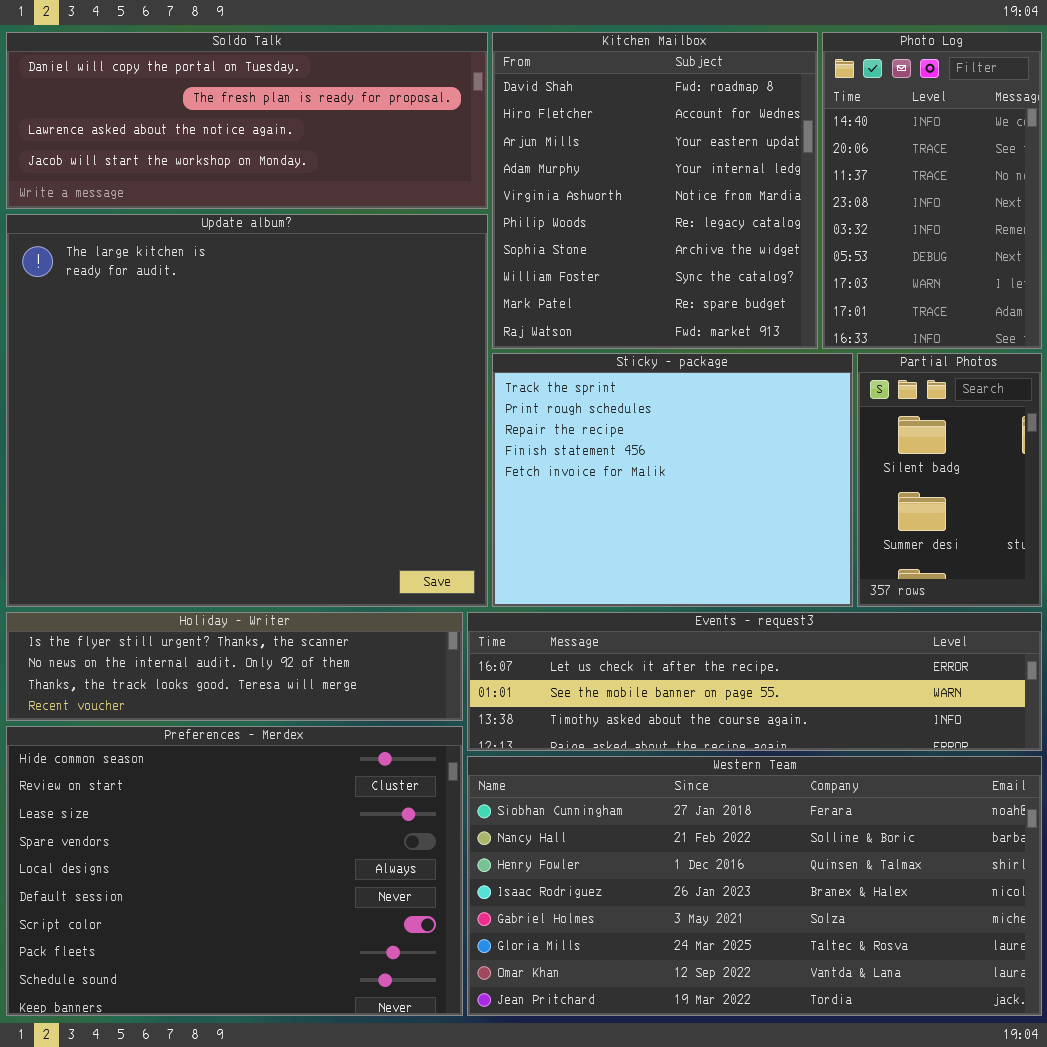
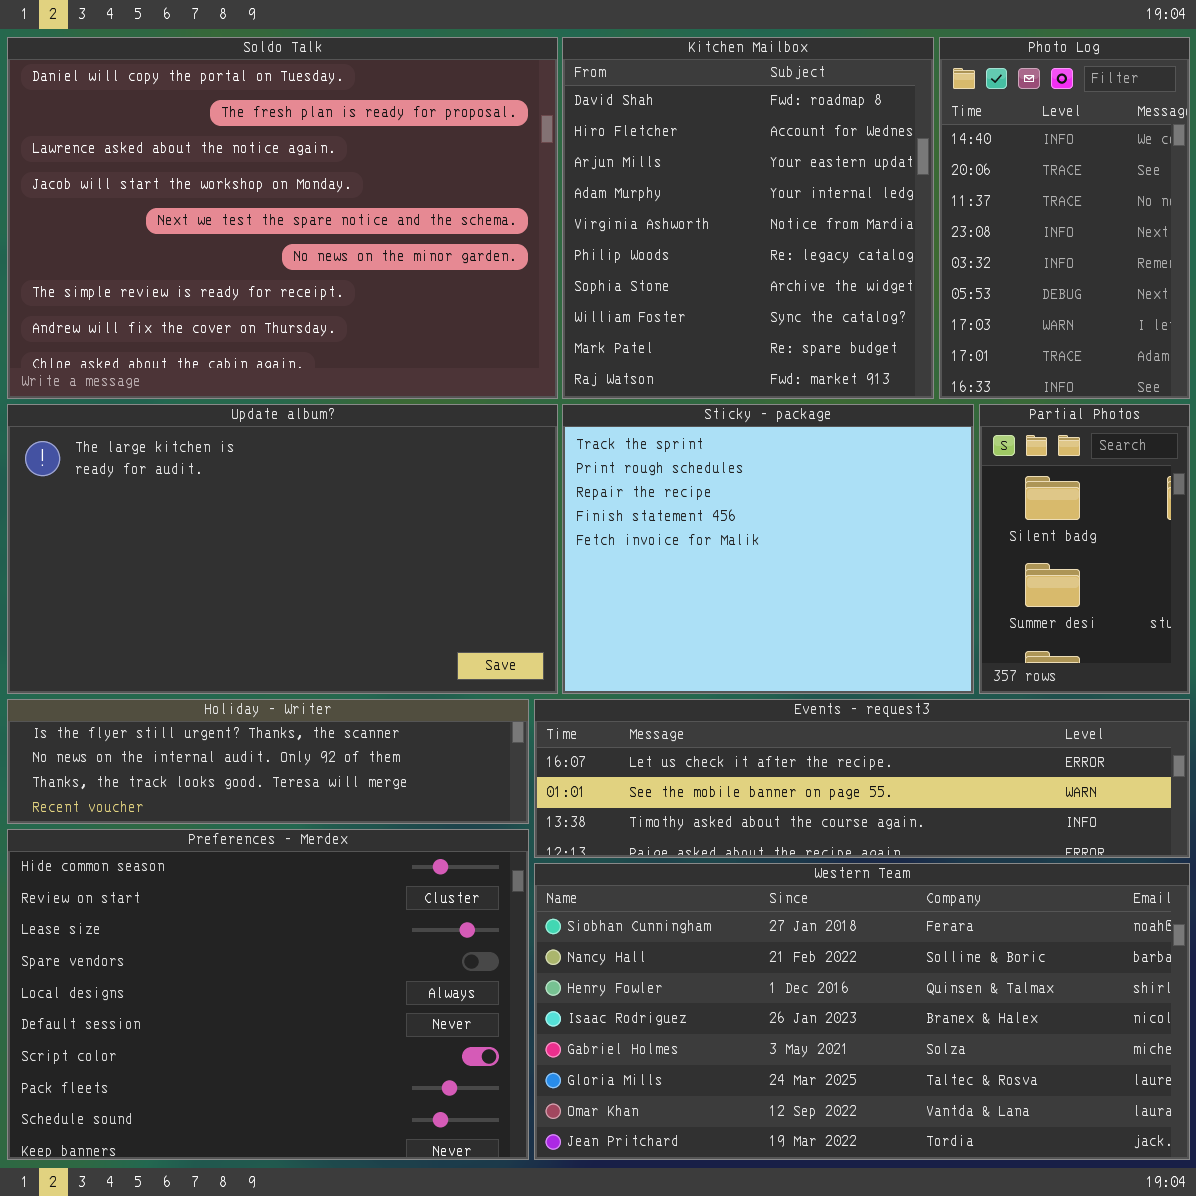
Soldo Talk: [6,32,488,209] -> [7,37,558,399], resized
Update album?: [6,214,488,607] -> [7,404,558,694], resized

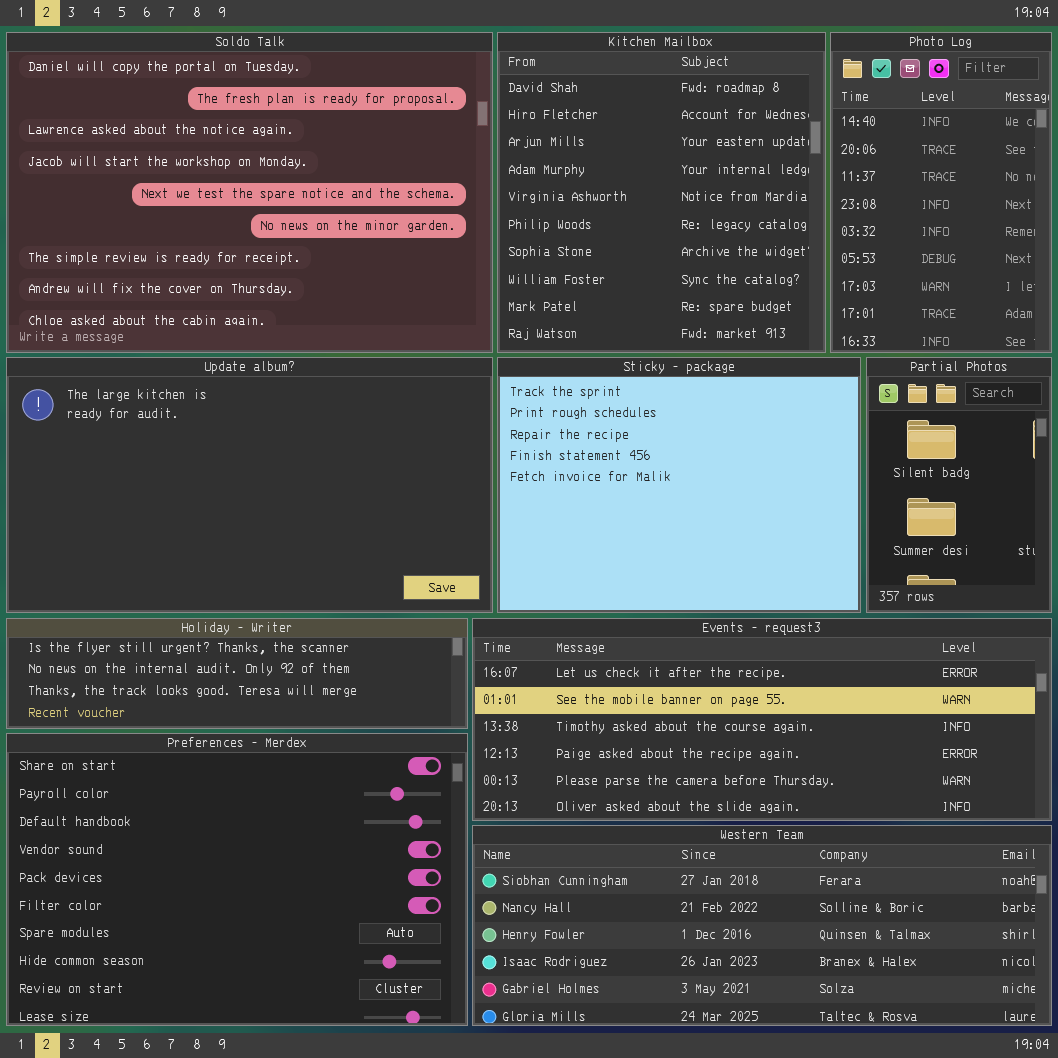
Events - request3: [534,699,1190,858] -> [472,618,1052,821], resized
Preferences - Merdex: [7,829,529,1160] -> [6,733,468,1026], scrolled up 7 rows
Western Team: [534,863,1190,1160] -> [472,825,1052,1026], resized

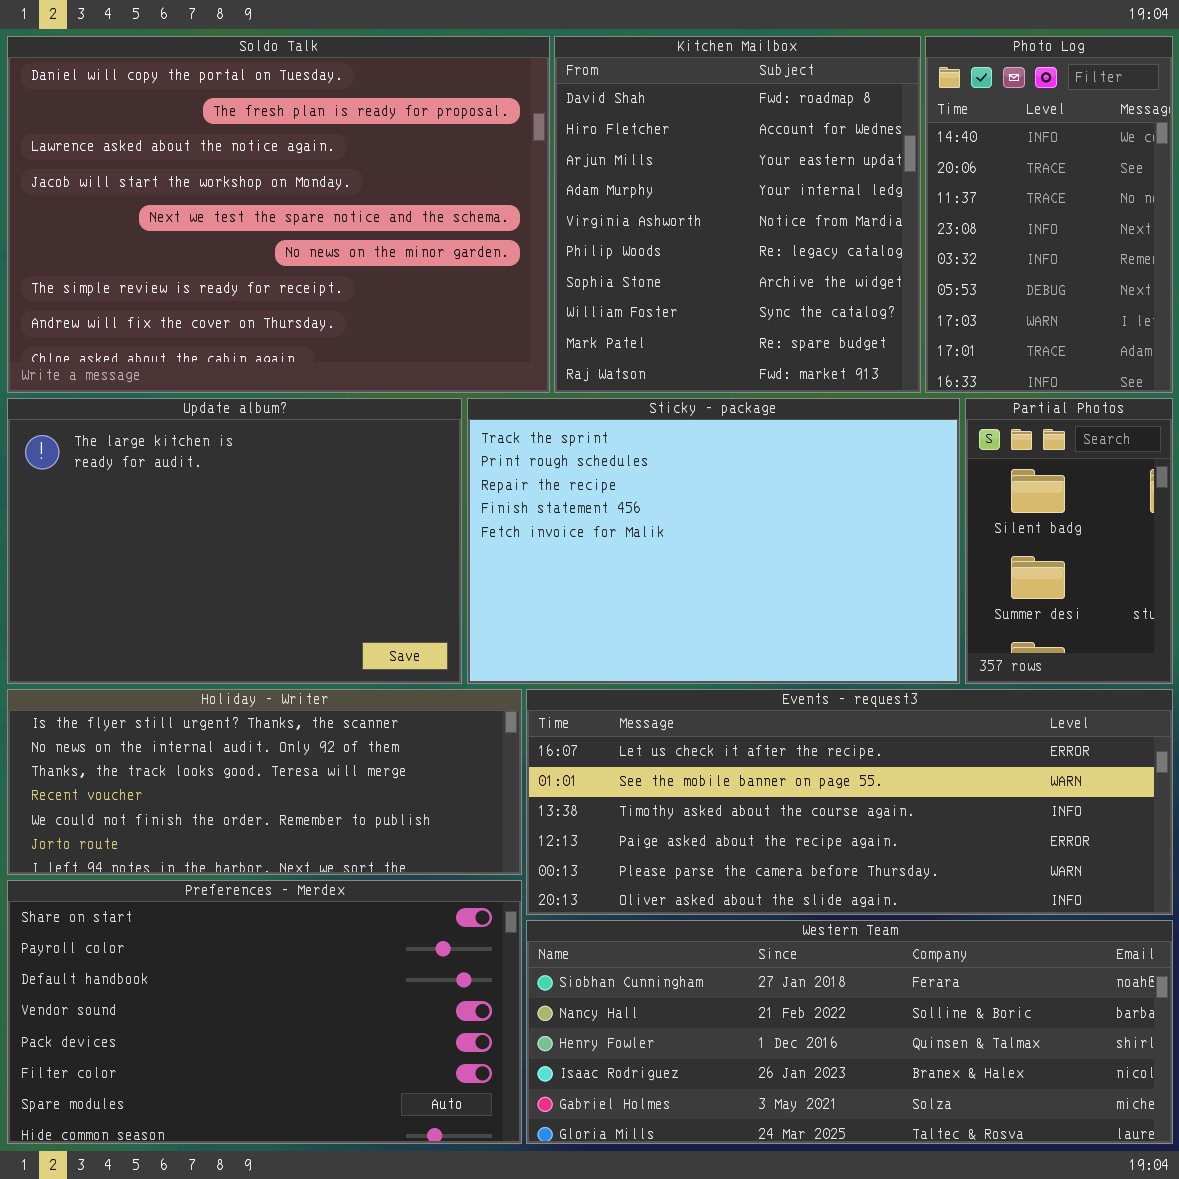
Update album?: [6,357,493,613] -> [7,398,462,684], resized
Sticky - package: [497,357,861,613] -> [467,398,960,684], resized
Holiday - Writer: [6,618,468,729] -> [7,689,522,875], resized
Preferences - Merdex: [6,733,468,1026] -> [7,880,522,1144], resized

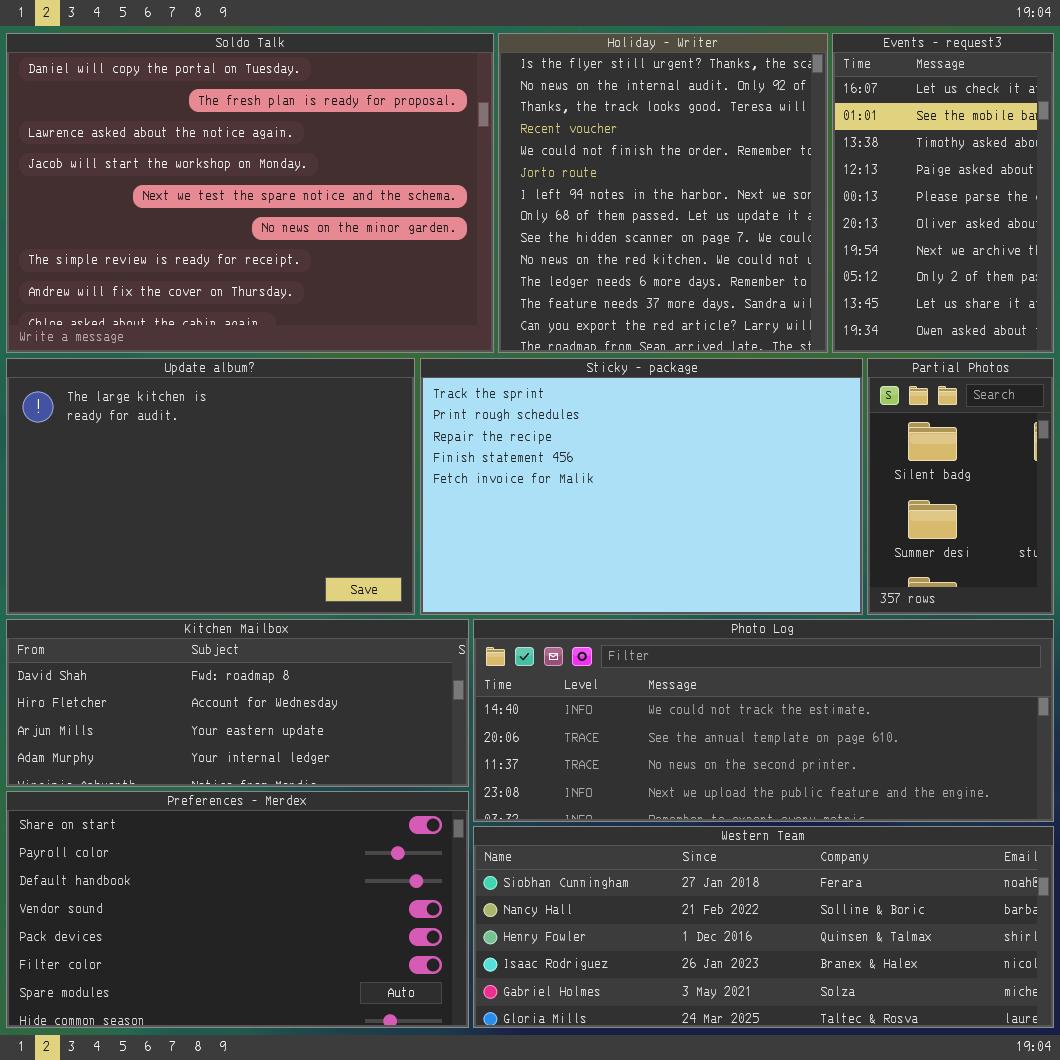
Kitchen Mailbox: [554,36,921,393] -> [6,619,469,787], moved, resized
Photo Log: [925,36,1173,393] -> [473,619,1054,822], moved, resized
Holiday - Writer: [7,689,522,875] -> [498,33,828,353], moved, resized
Events - request3: [526,689,1173,915] -> [832,33,1054,353], moved, resized

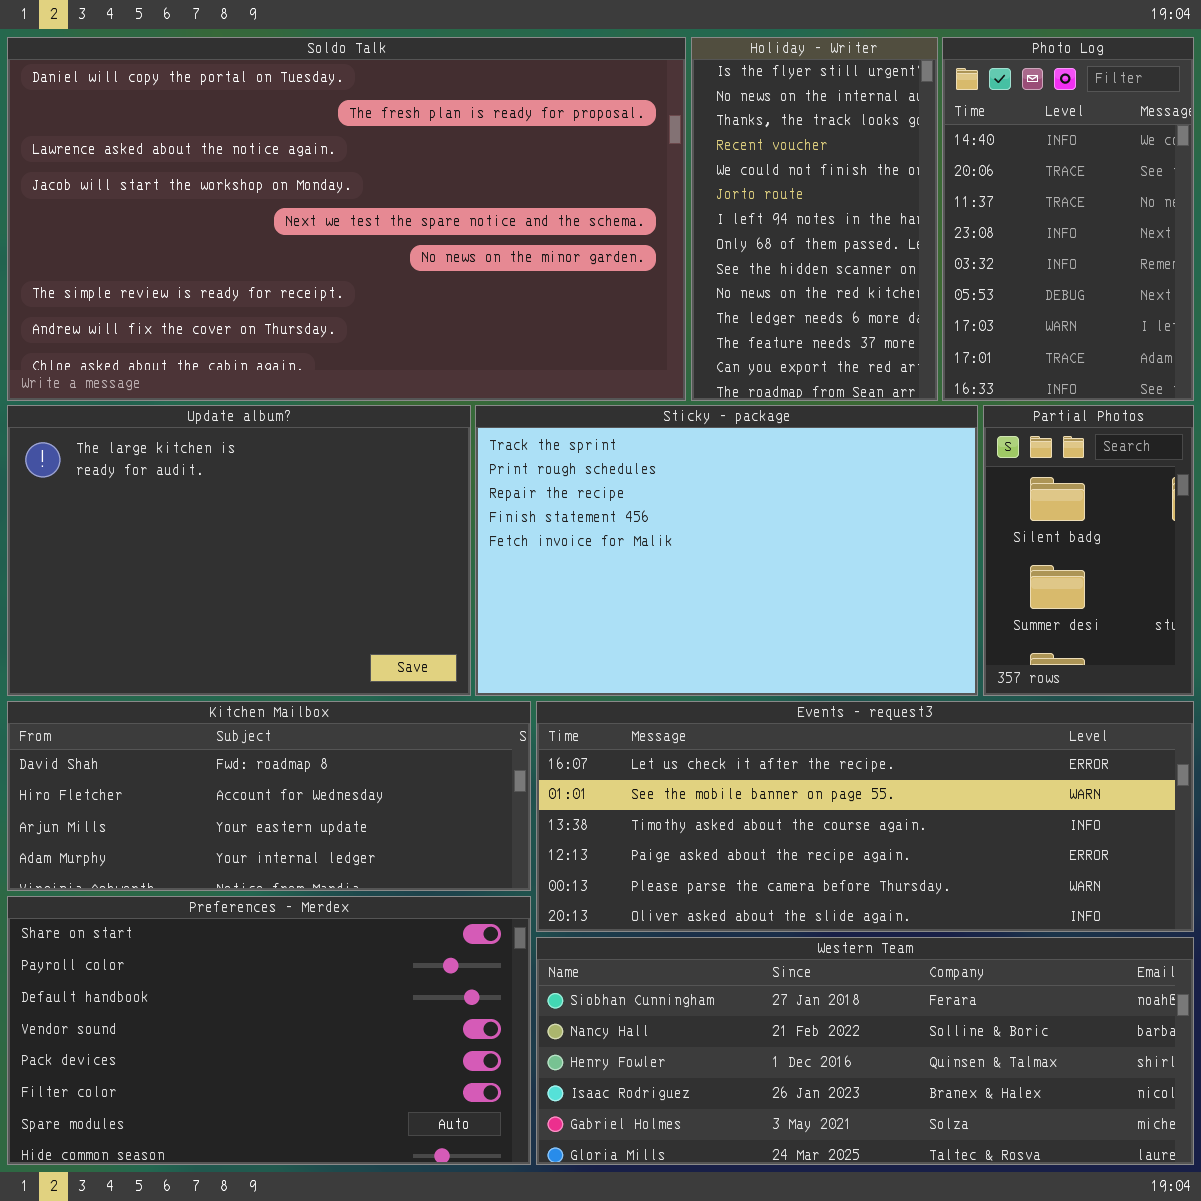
Soldo Talk: [6,33,494,353] -> [7,37,686,401], resized
Holiday - Writer: [498,33,828,353] -> [691,37,938,401], resized
Events - request3: [832,33,1054,353] -> [536,701,1194,932], moved, resized
Photo Log: [473,619,1054,822] -> [942,37,1194,401], moved, resized

